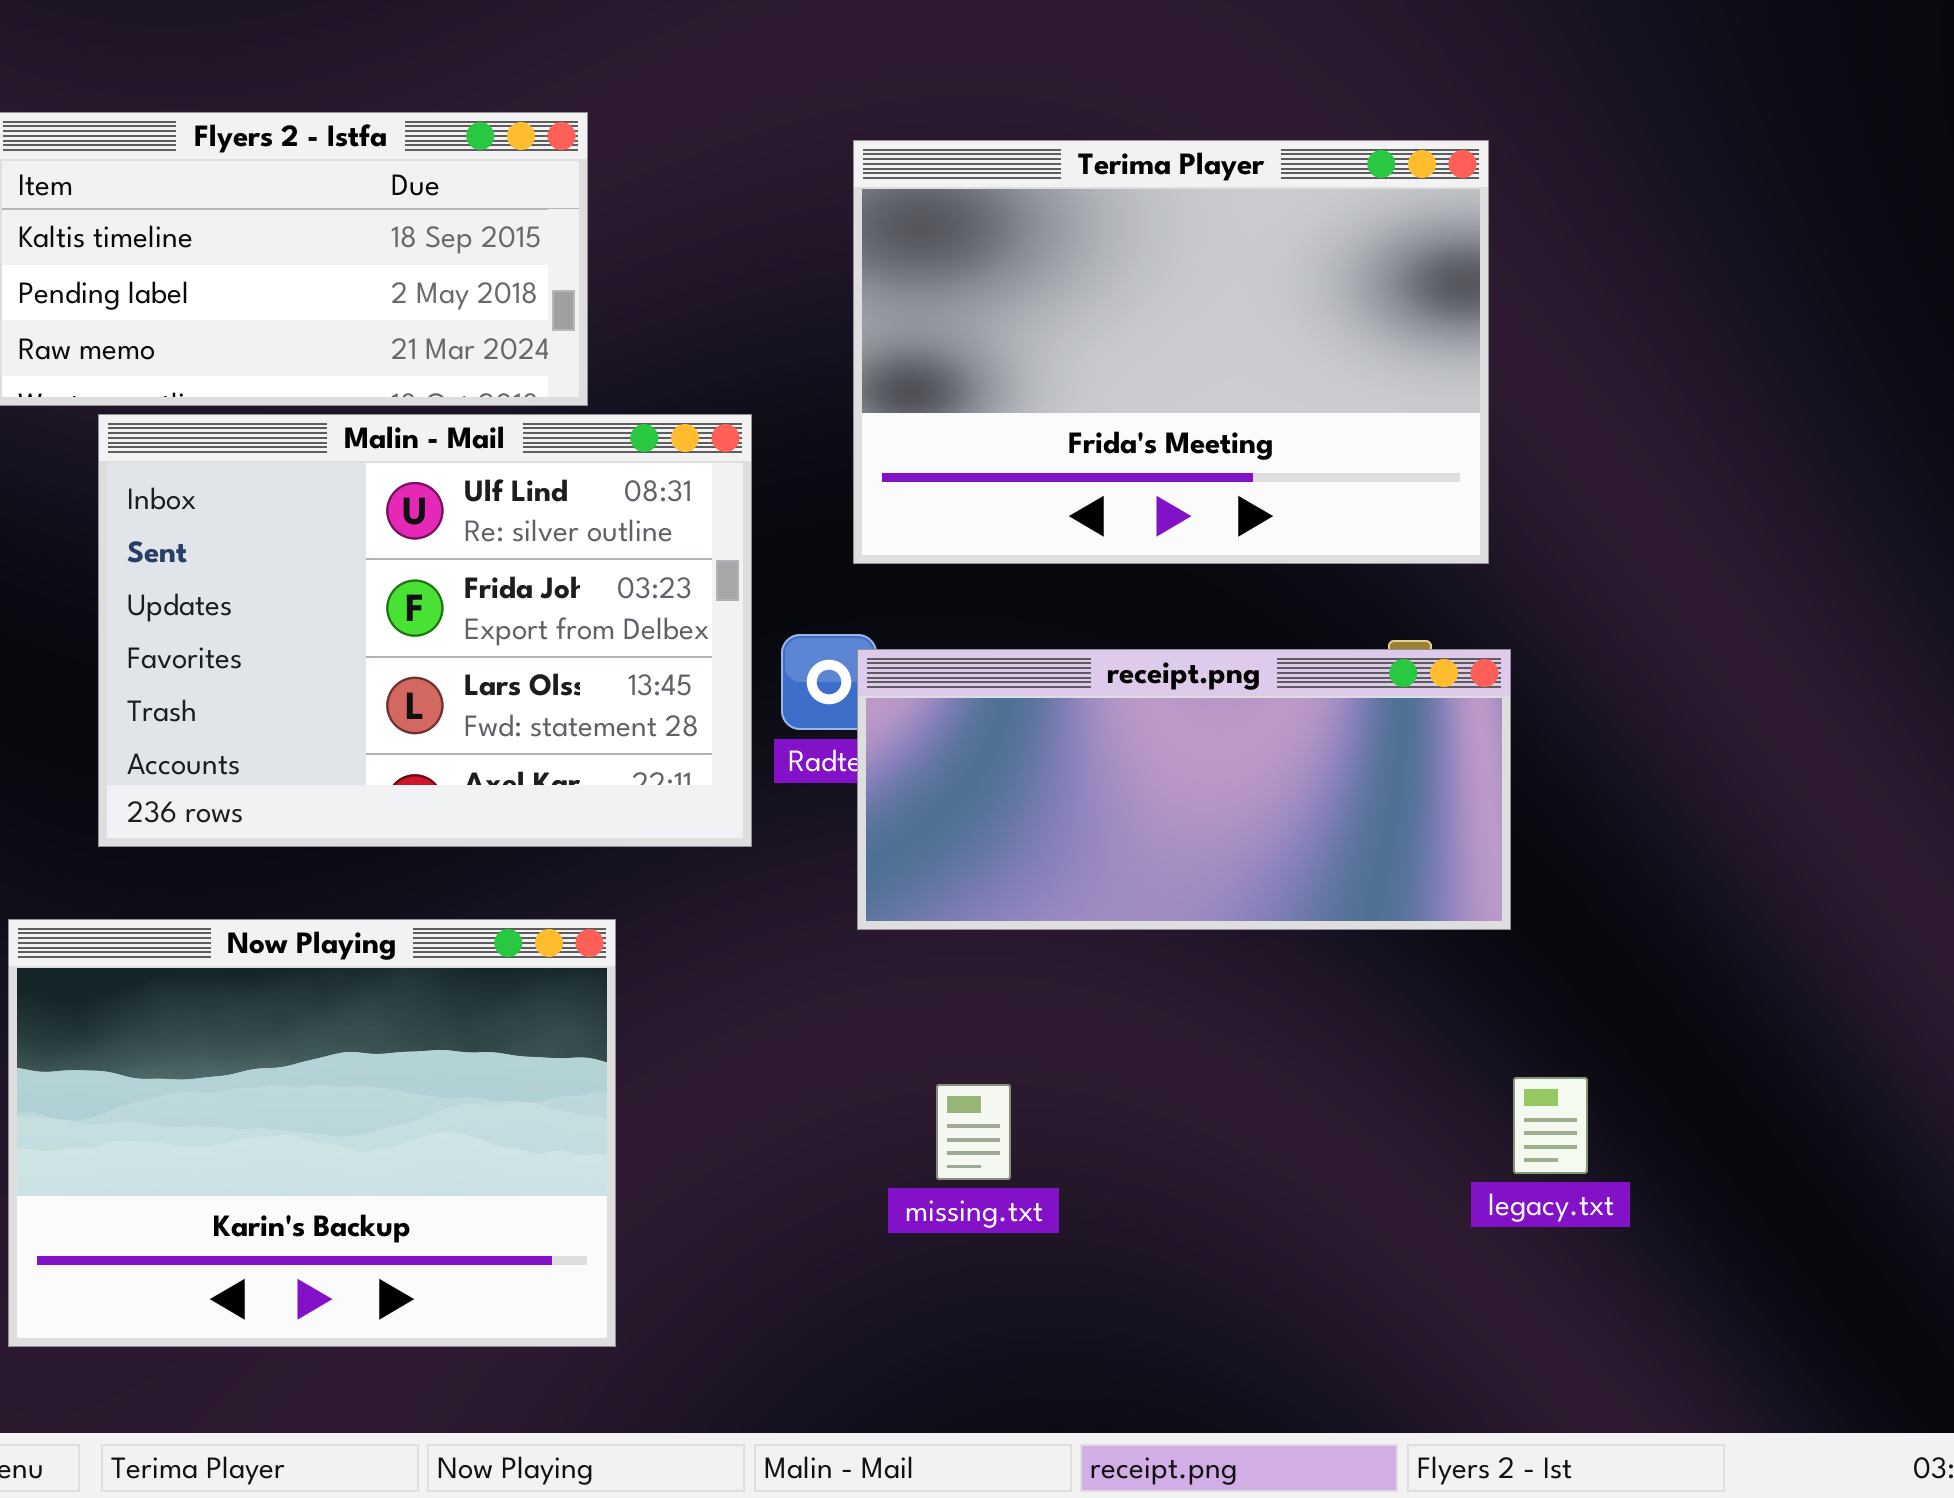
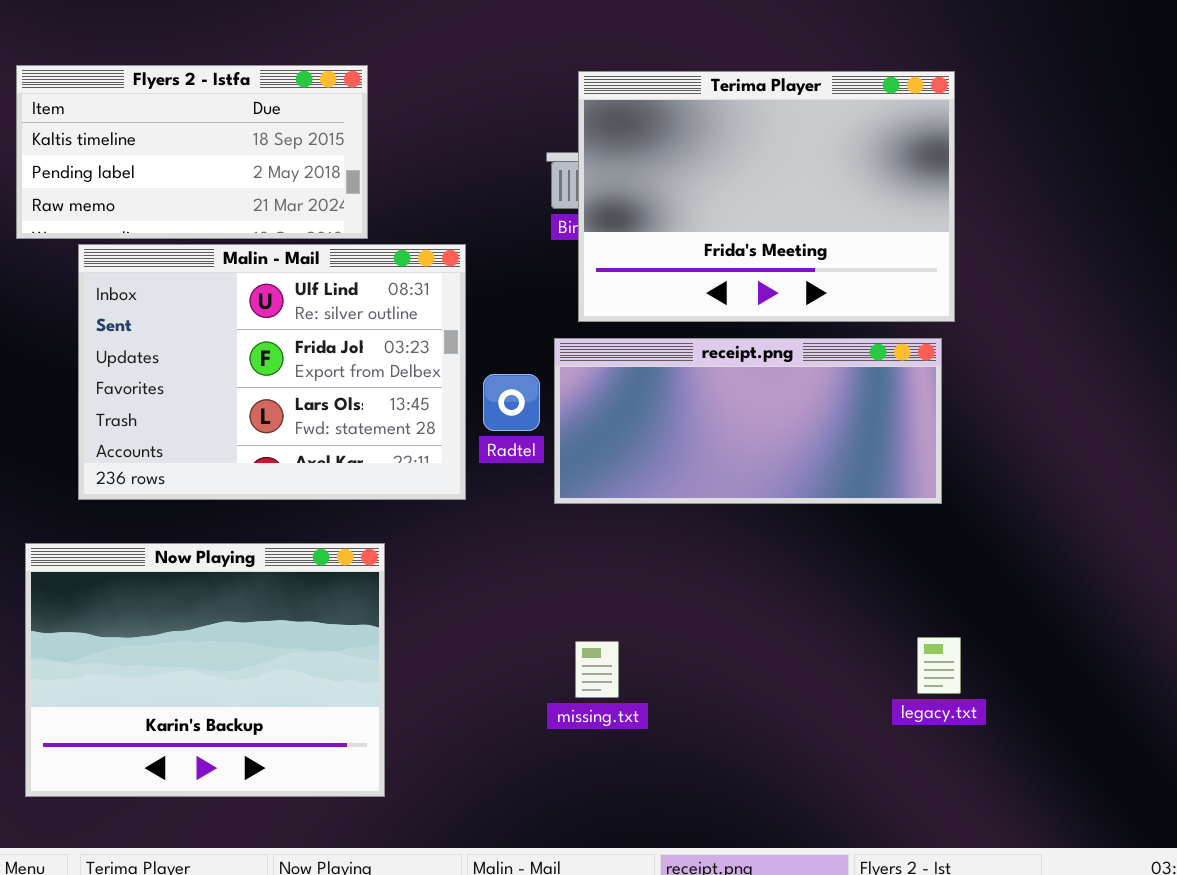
Terima Player: [853,140,1489,564] -> [578,71,955,322], moved
receipt.png: [857,649,1511,930] -> [554,338,942,504], moved

